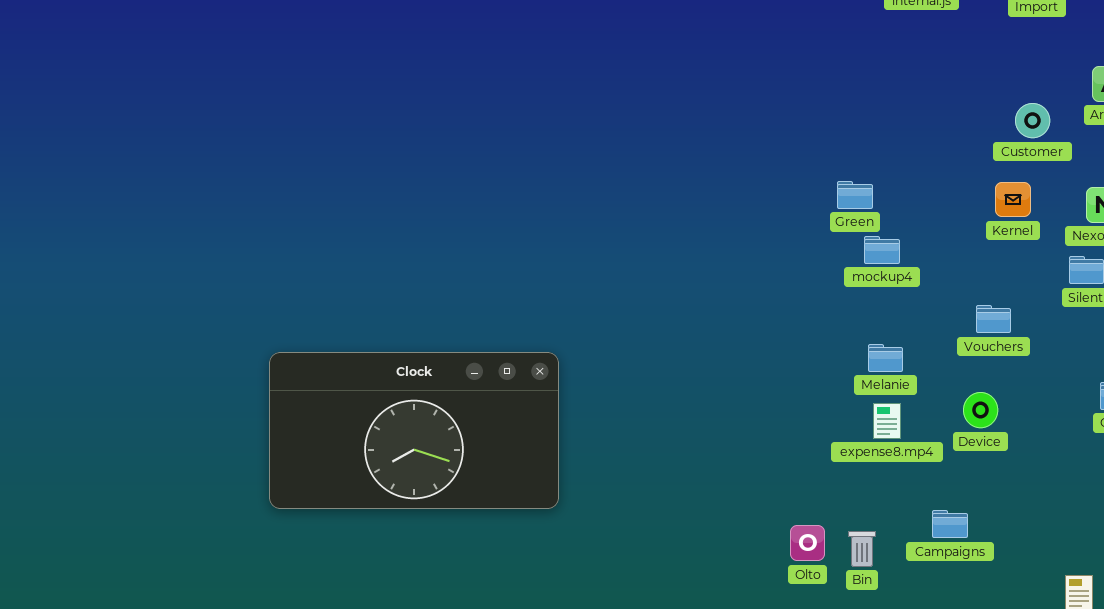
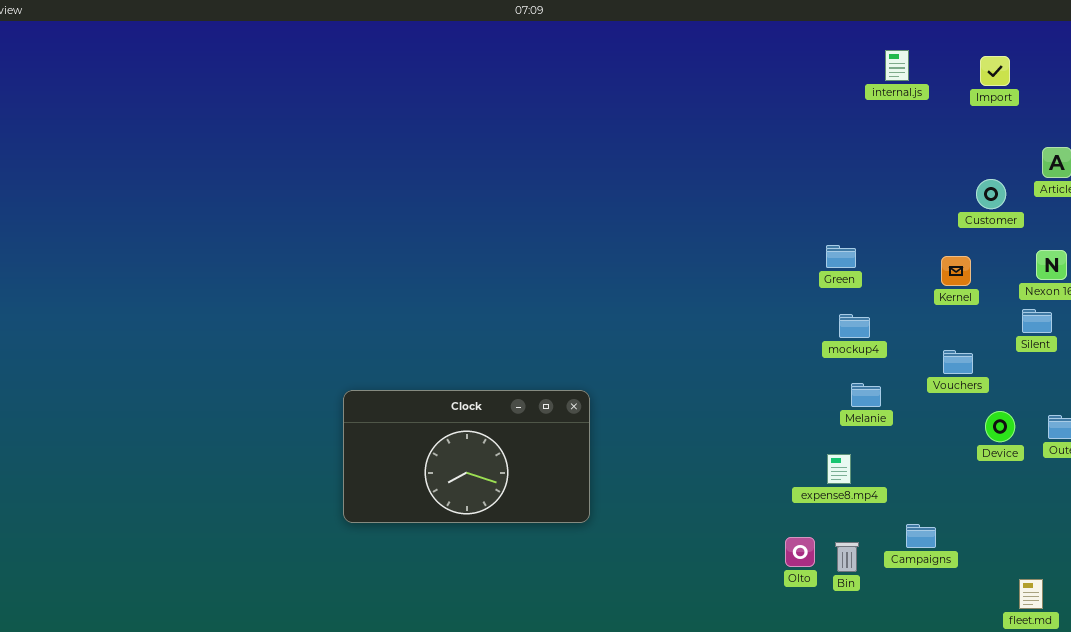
Kernel: [995,182,1031,217] -> [941,256,971,286], moved
mockup4: [864,236,900,264] -> [839,314,870,338], moved
Device: [963,392,998,428] -> [985,411,1015,442], moved
expense8.mp4: [873,403,901,439] -> [827,454,851,484], moved

